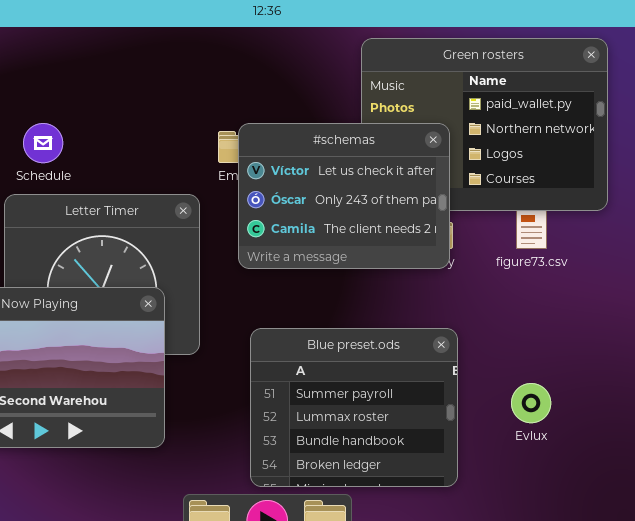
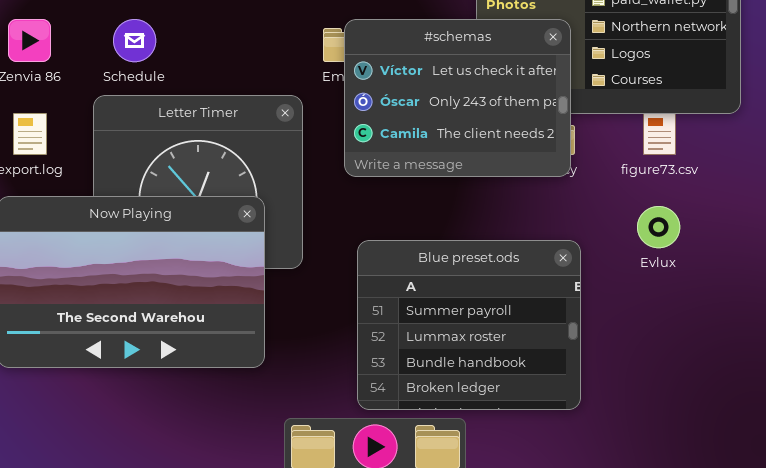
Evlux: [511,383,551,423] -> [637,206,680,248], moved

